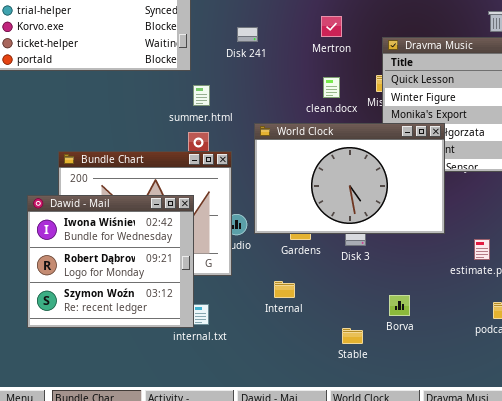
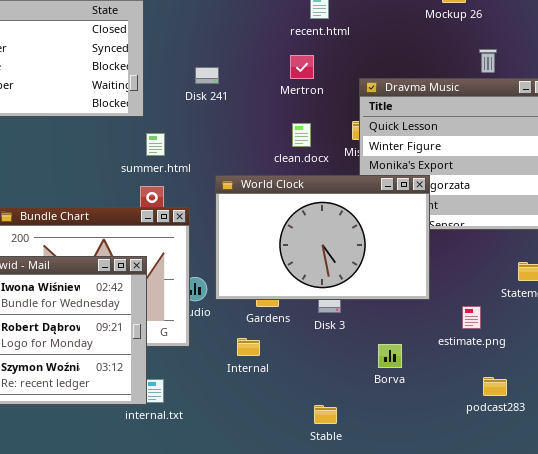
Internal: [274,281,295,298] -> [237,338,260,356], moved
Borva: [389,295,410,316] -> [378,344,402,368], moved

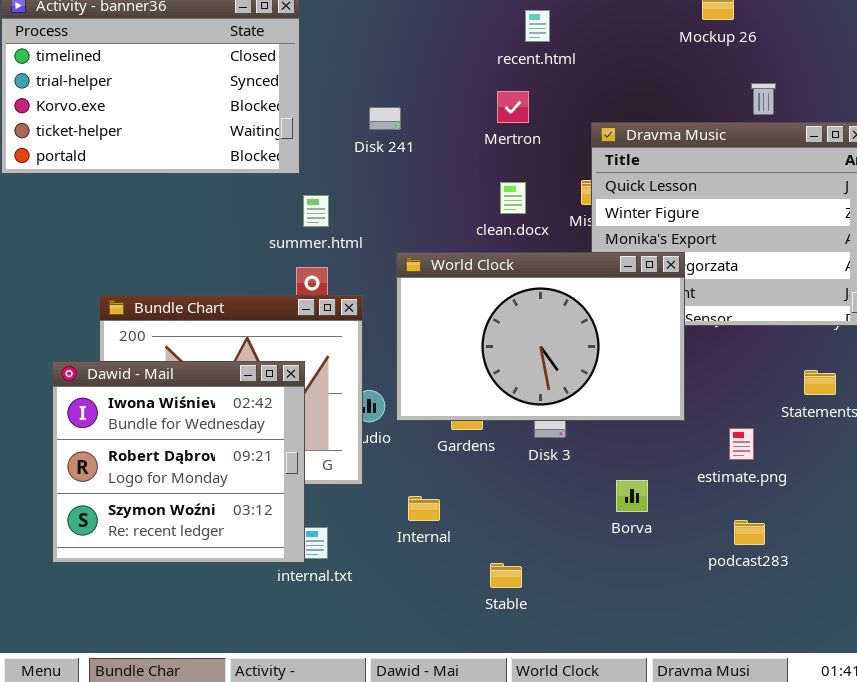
Internal: [237,338,260,356] -> [408,496,440,521], moved
podcast283: [483,377,507,396] -> [734,520,765,545], moved
Stable: [314,405,337,424] -> [490,563,522,588], moved

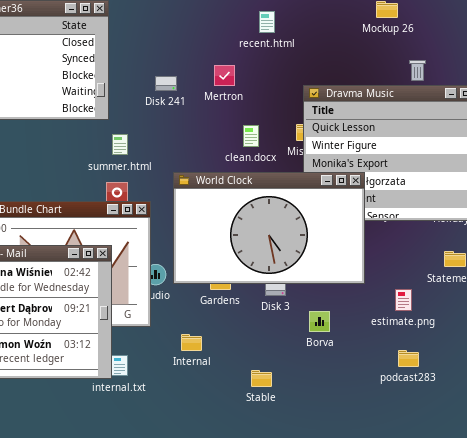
Mertron: [497,91,529,123] -> [214,65,235,86], moved
Borva: [616,480,648,512] -> [309,311,330,332], moved
Stable: [490,563,522,588] -> [251,370,272,387], moved

